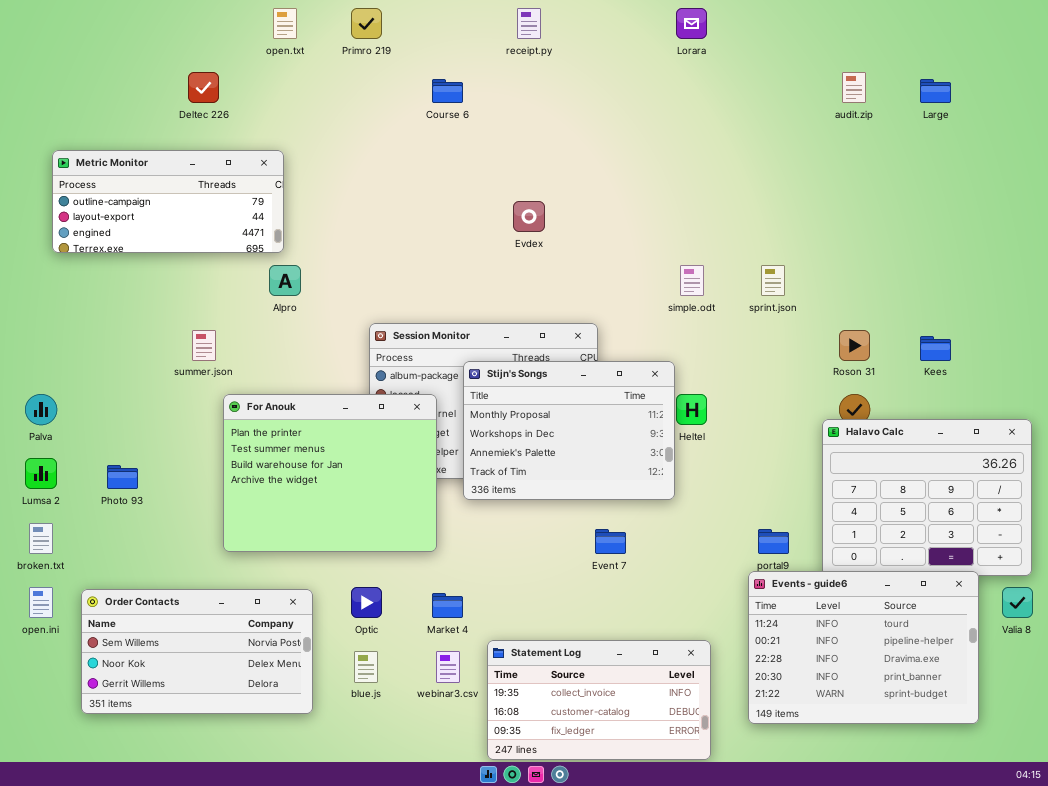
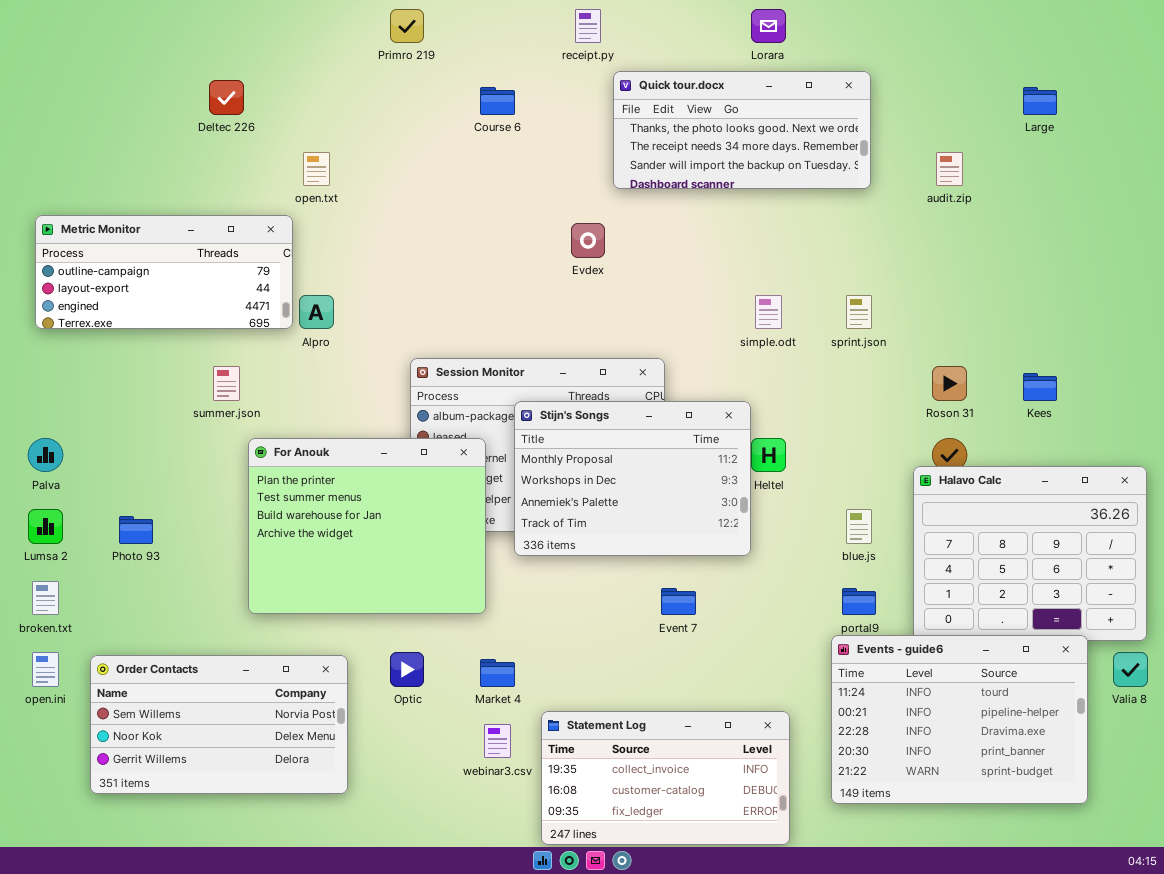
open.txt: [273,8,297,39] -> [303,152,330,186], moved
Quick tour.docx: none -> [613,71,871,189], opened
audit.zip: [842,72,866,103] -> [936,152,963,186], moved
Metric Monitor: [52,150,284,253] -> [35,215,293,329], moved
blue.js: [354,651,378,683] -> [846,509,872,544], moved

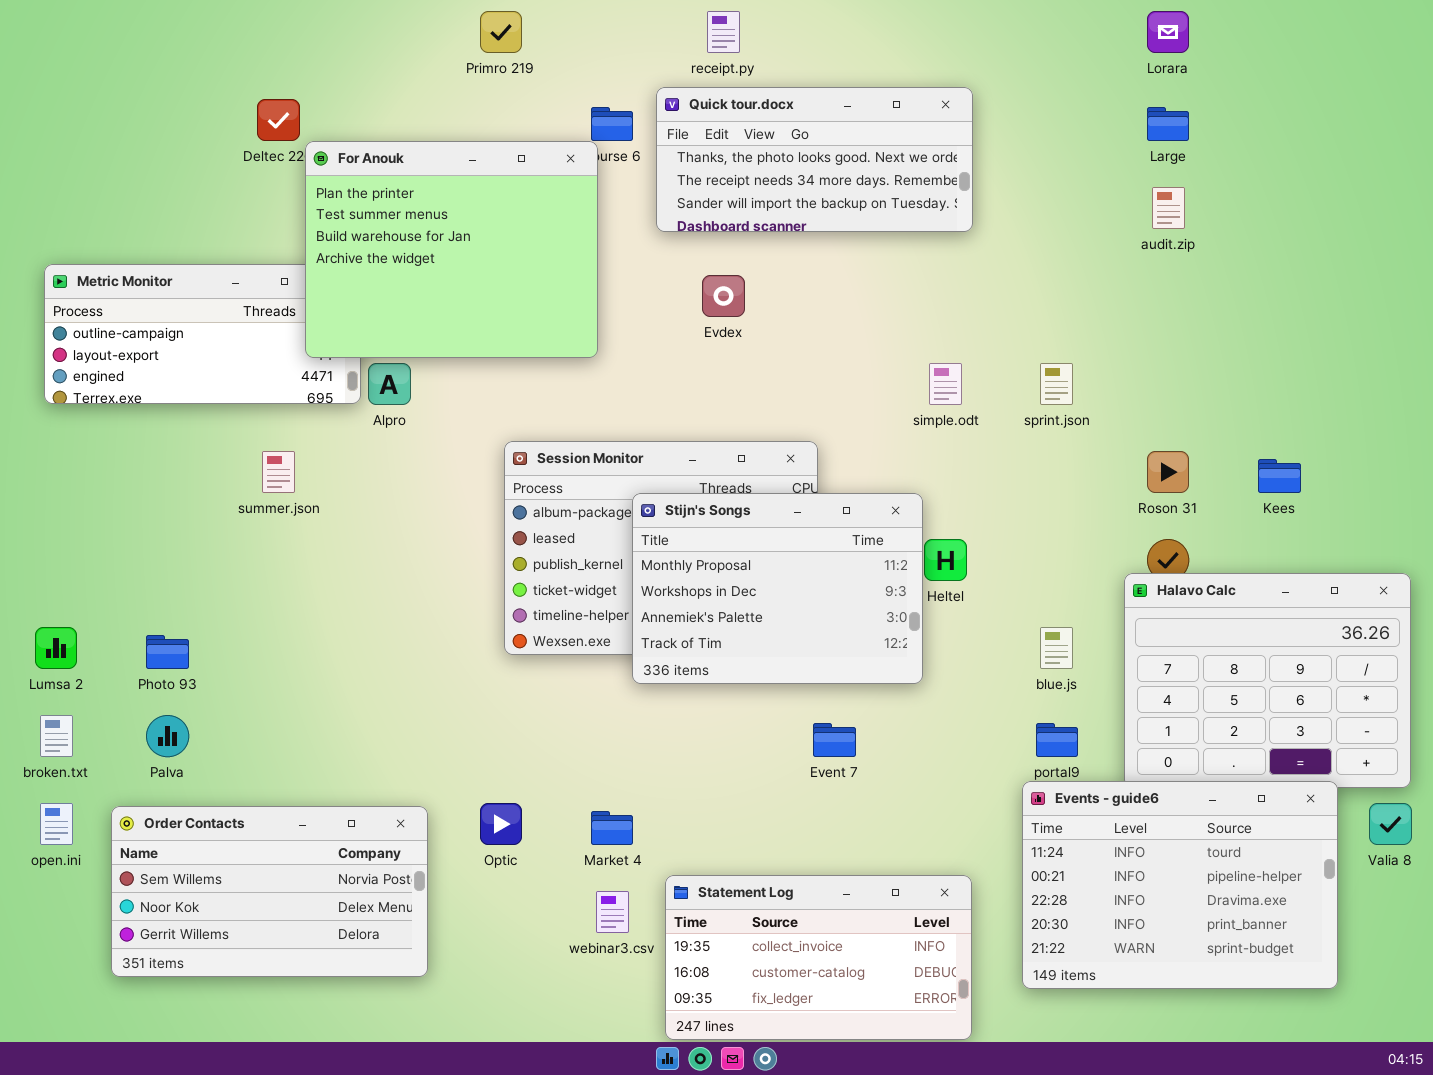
Lorara: [751,9,786,43] -> [1147,11,1189,53], moved
Quick tour.docx: [613,71,871,189] -> [656,87,973,232], moved
Large: [1023,87,1057,115] -> [1147,107,1189,141], moved
Palva: [28,438,63,472] -> [146,715,189,757], moved
For Anouk: [248,438,486,614] -> [305,141,598,358], moved

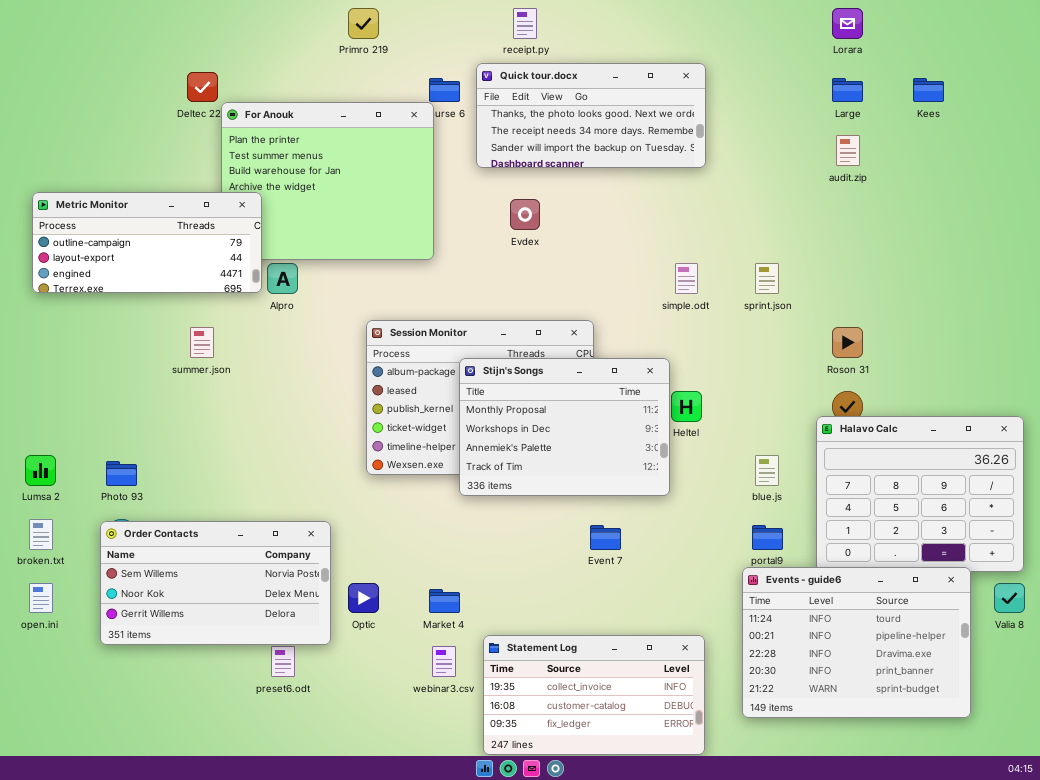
Metric Monitor: [44,264,361,404] -> [32,192,262,293], raised
Kees: [1258,459,1301,493] -> [913,78,944,102], moved
Order Contacts: [111,806,428,977] -> [100,521,331,645], moved

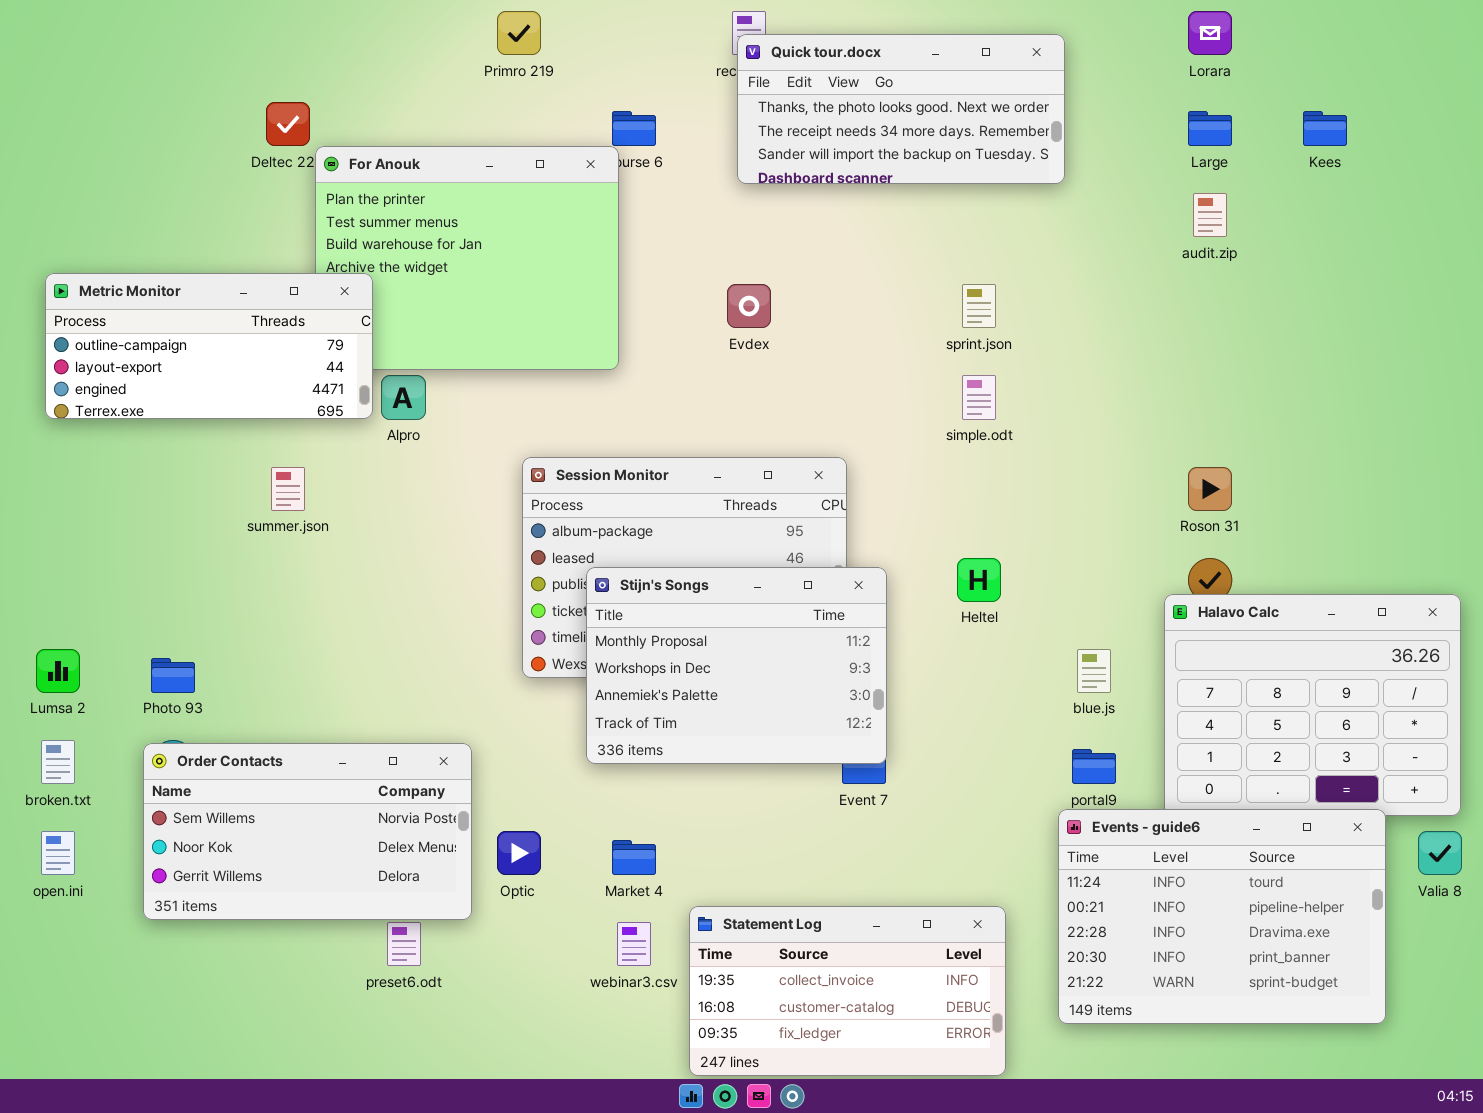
Quick tour.docx: [476,63,706,168] -> [737,34,1065,184], moved
sprint.json: [755,263,779,294] -> [962,284,996,328], moved
Stijn's Songs: [459,358,670,496] -> [586,567,887,764], moved

